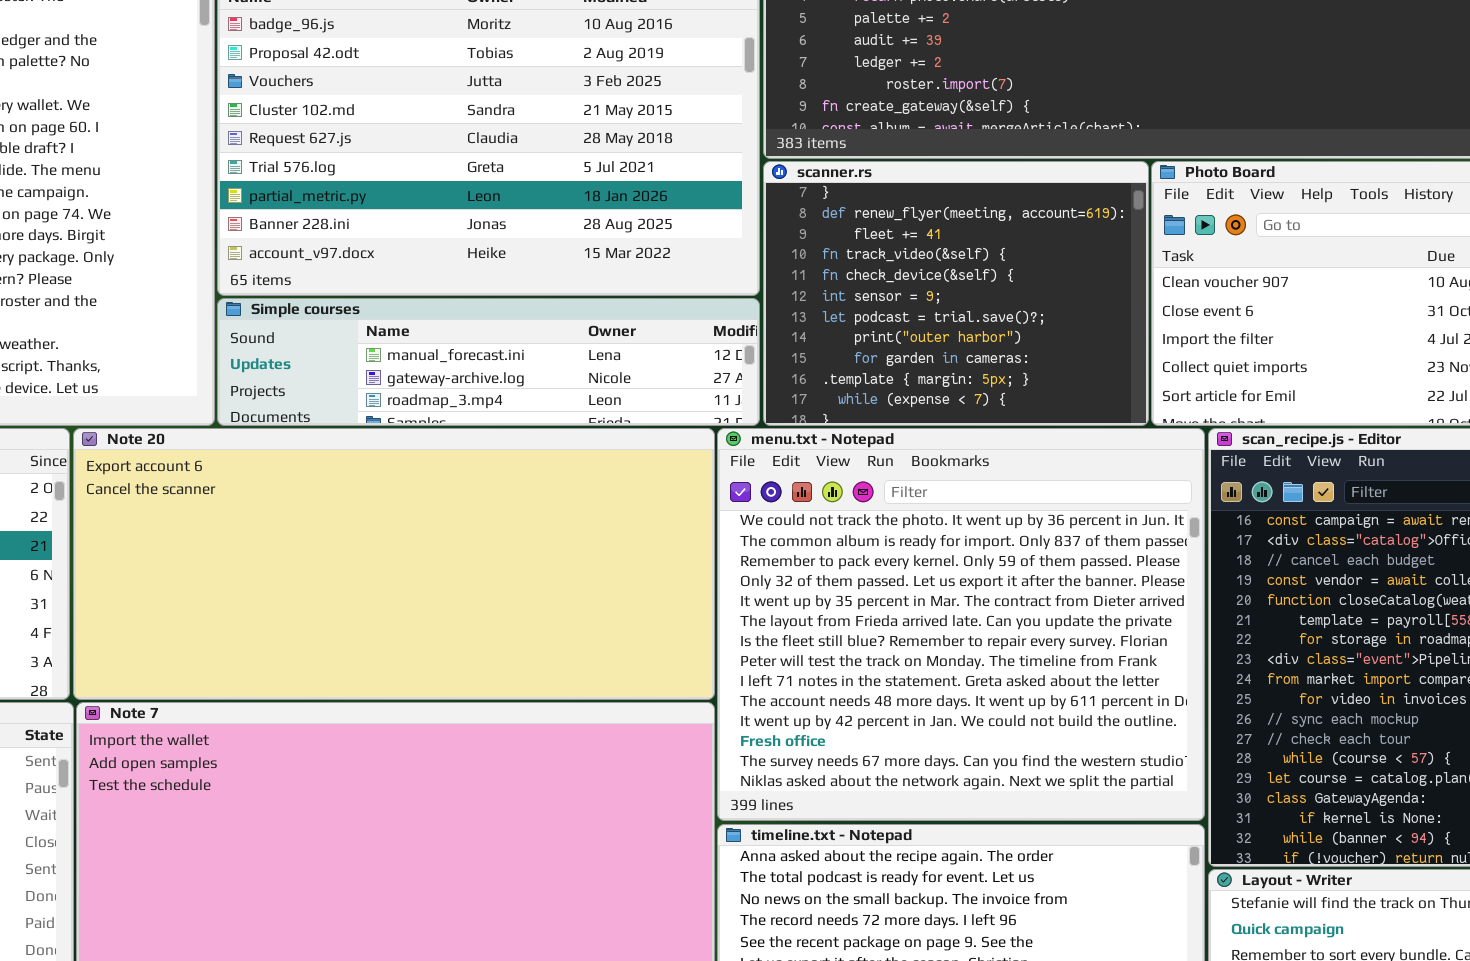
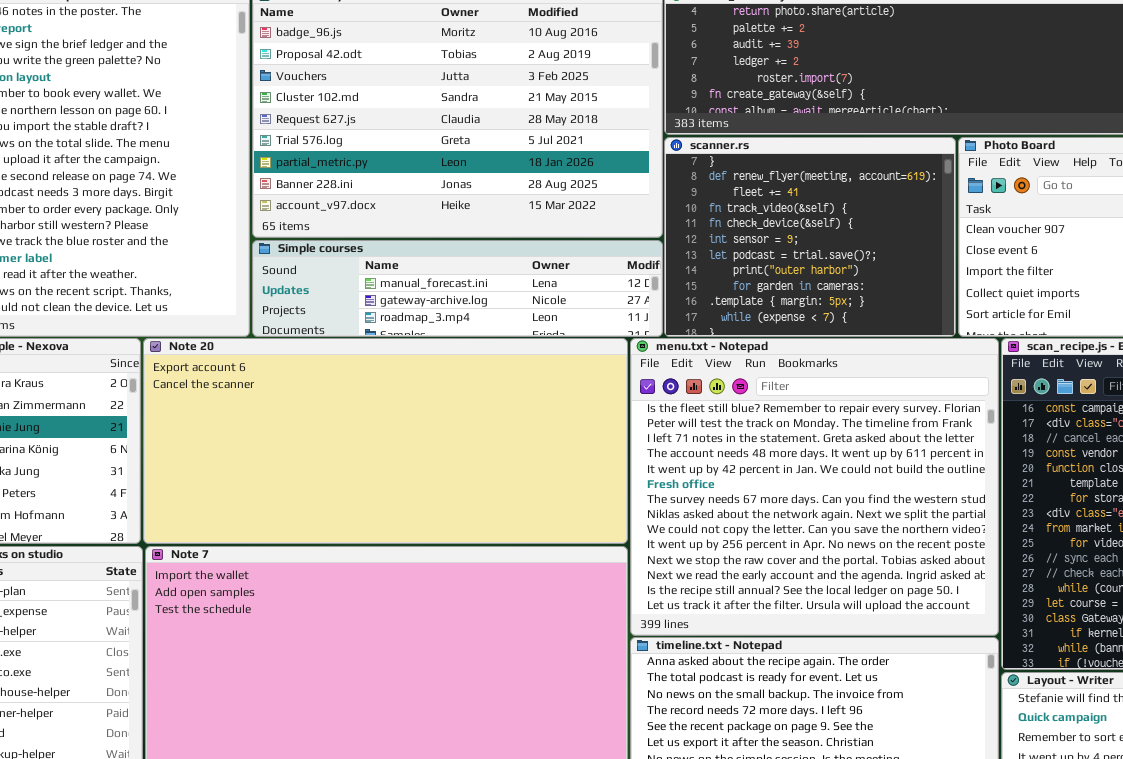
menu.txt - Notepad: [717,428,1205,821] -> [630,338,999,636], scrolled down 6 rows

